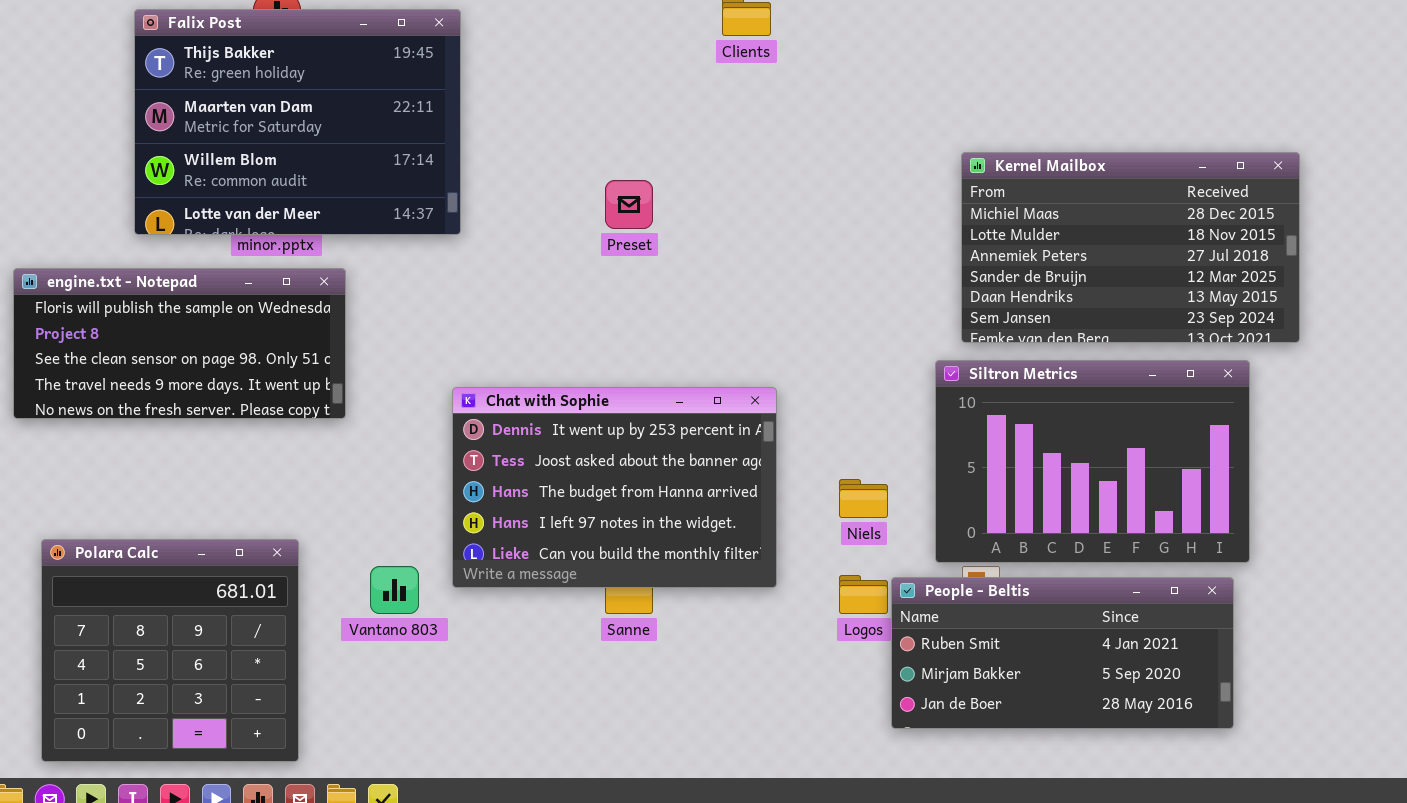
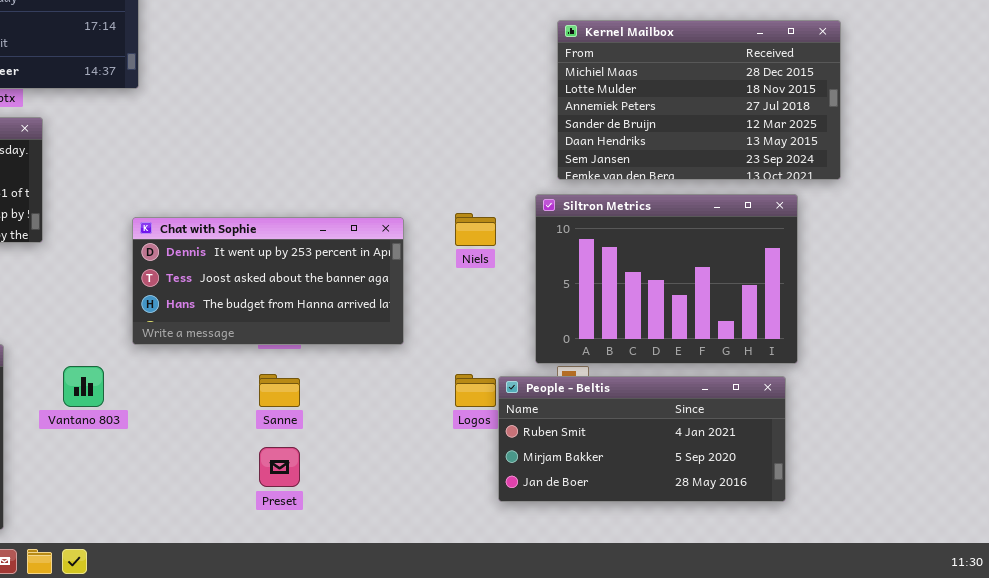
Preset: [605,180,653,229] -> [259,447,300,487], moved
Chat with Sophie: [452,387,777,588] -> [132,217,404,345], resized
Niels: [839,479,888,518] -> [455,213,496,246], moved

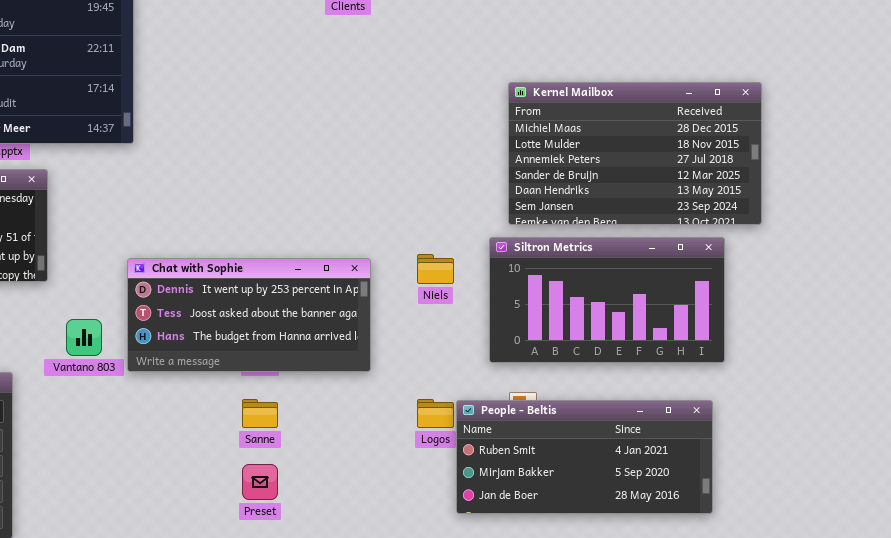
Siltron Metrics: [535,194,798,364] -> [489,237,725,363], resized
Vantano 803: [63,366,104,407] -> [66,319,102,356], moved

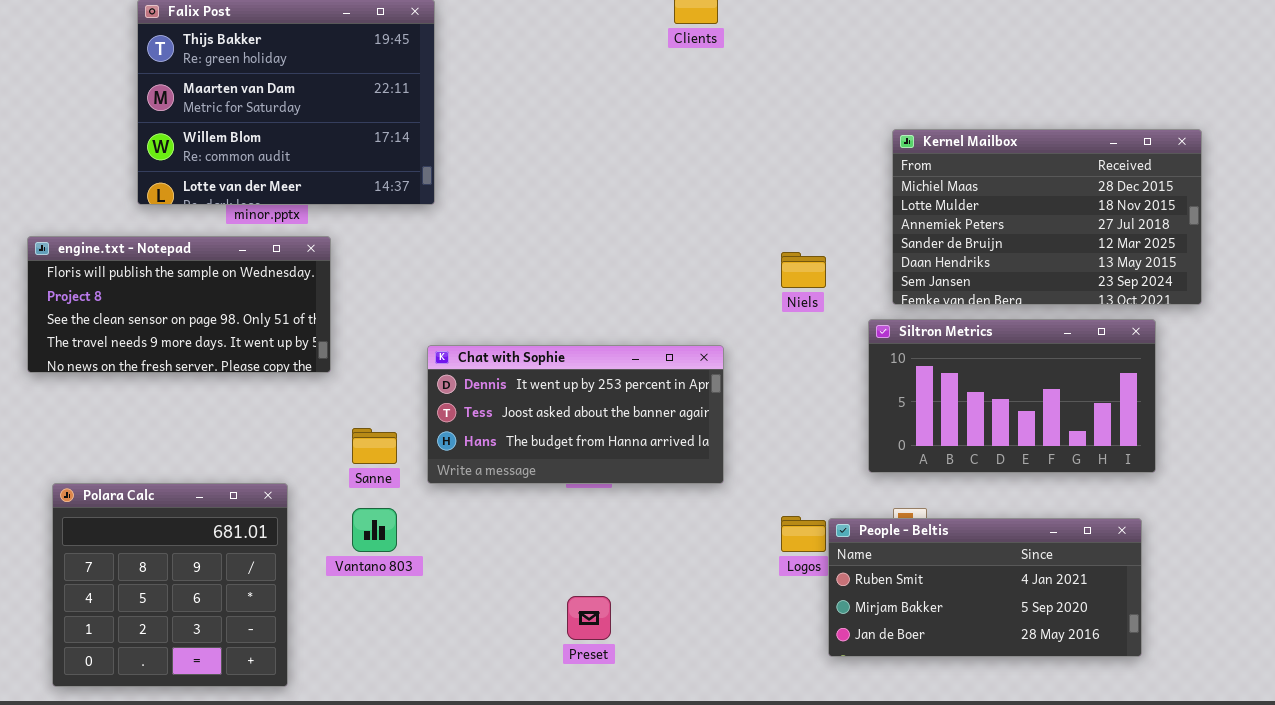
Niels: [417,254,454,284] -> [781,252,826,288], moved
Vantano 803: [66,319,102,356] -> [352,508,397,552], moved
Sanne: [242,399,278,428] -> [352,428,397,464], moved

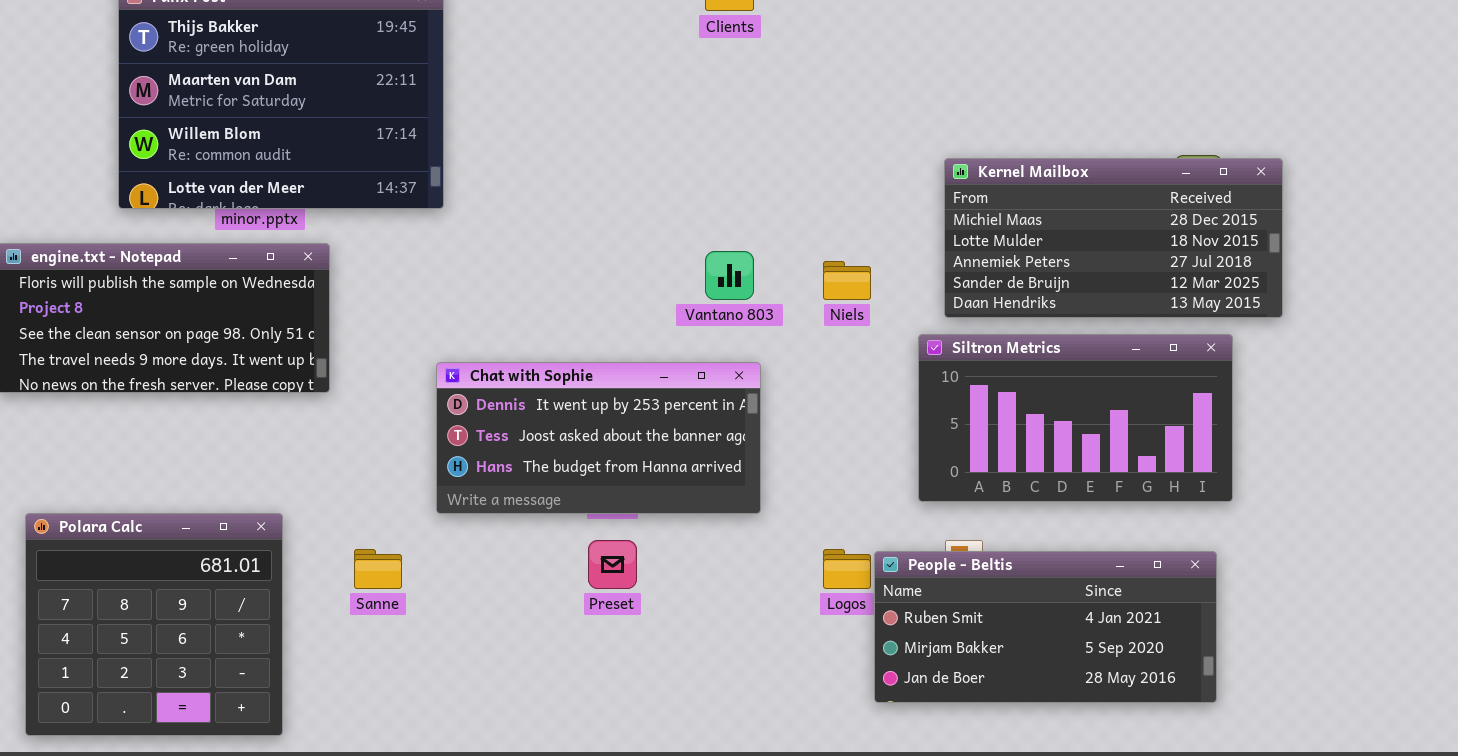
Kernel Mailbox: [892,129,1202,305] -> [944,158,1283,318], resized
Sanne: [352,428,397,464] -> [354,549,402,589], moved
Vantano 803: [352,508,397,552] -> [705,251,754,300], moved
Preset: [567,596,611,640] -> [588,540,637,589], moved

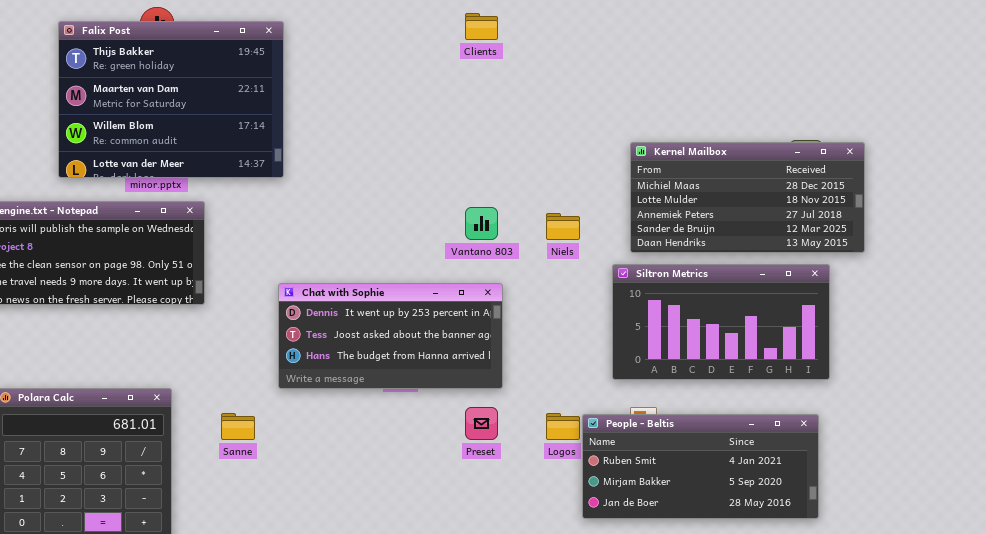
Preset: [588,540,637,589] -> [465,407,498,440], moved

